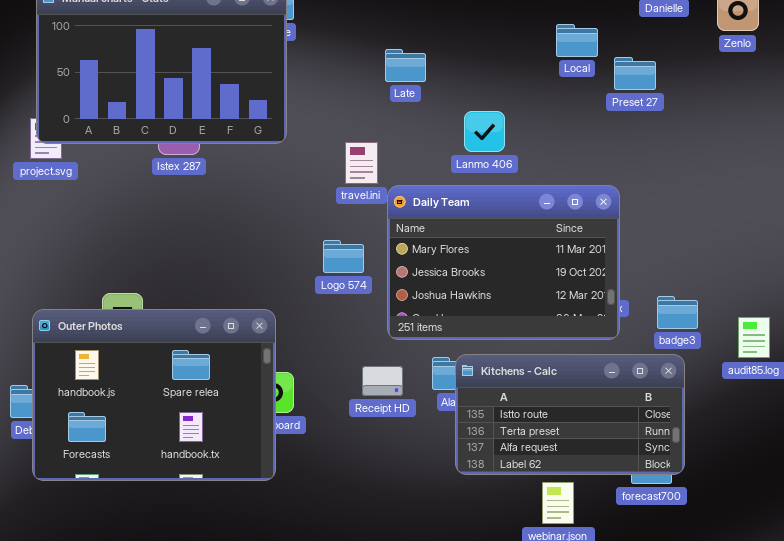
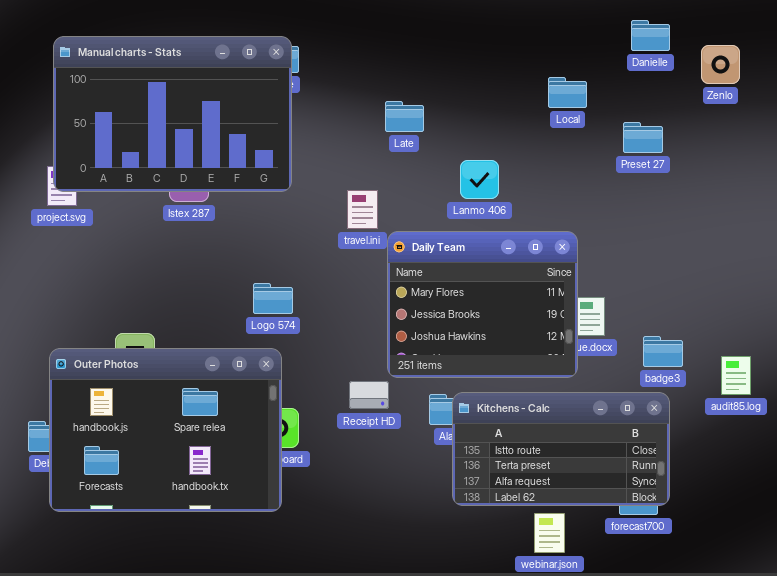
Preset 27: [614,57,656,90] -> [623,122,663,153], moved
Daily Team: [387,185,620,340] -> [387,231,578,378], resized
Logo 574: [323,240,364,273] -> [253,283,293,314], moved
Receipt HD: [362,366,403,396] -> [349,381,389,409], moved

